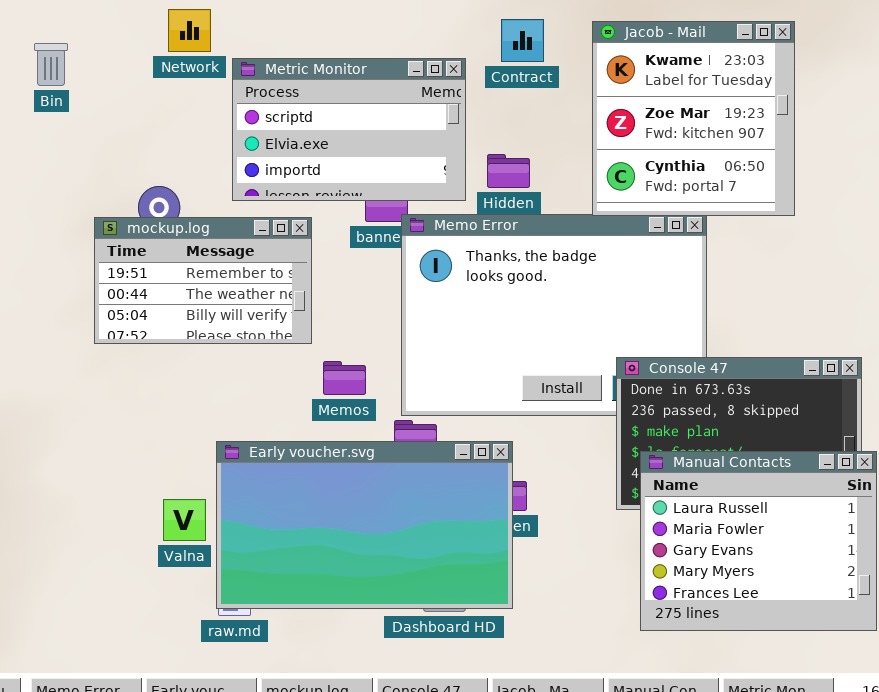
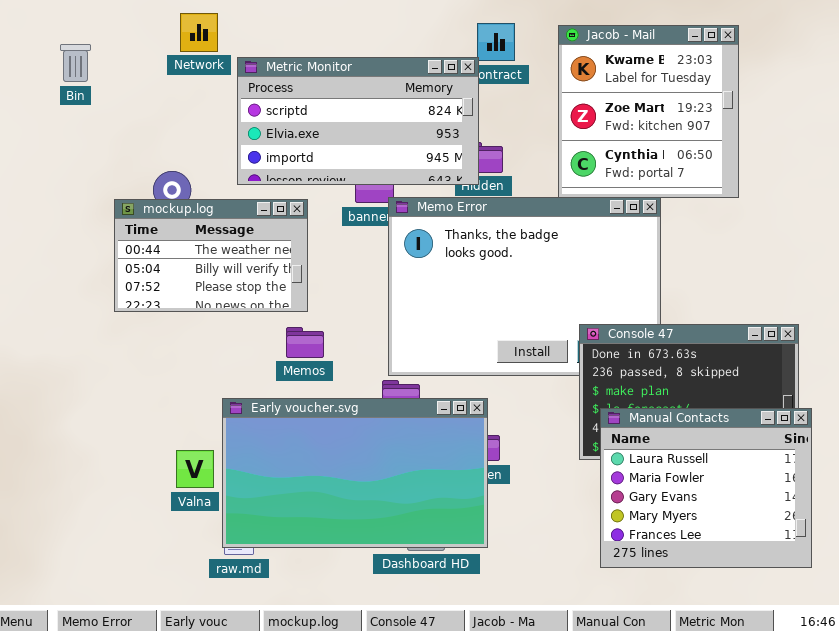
Metric Monitor: [232,58,466,201] -> [237,57,479,185], resized
mockup.log: [94,217,312,344] -> [114,199,308,312], scrolled down 1 row
Memos: [323,361,366,395] -> [286,327,324,358], moved

